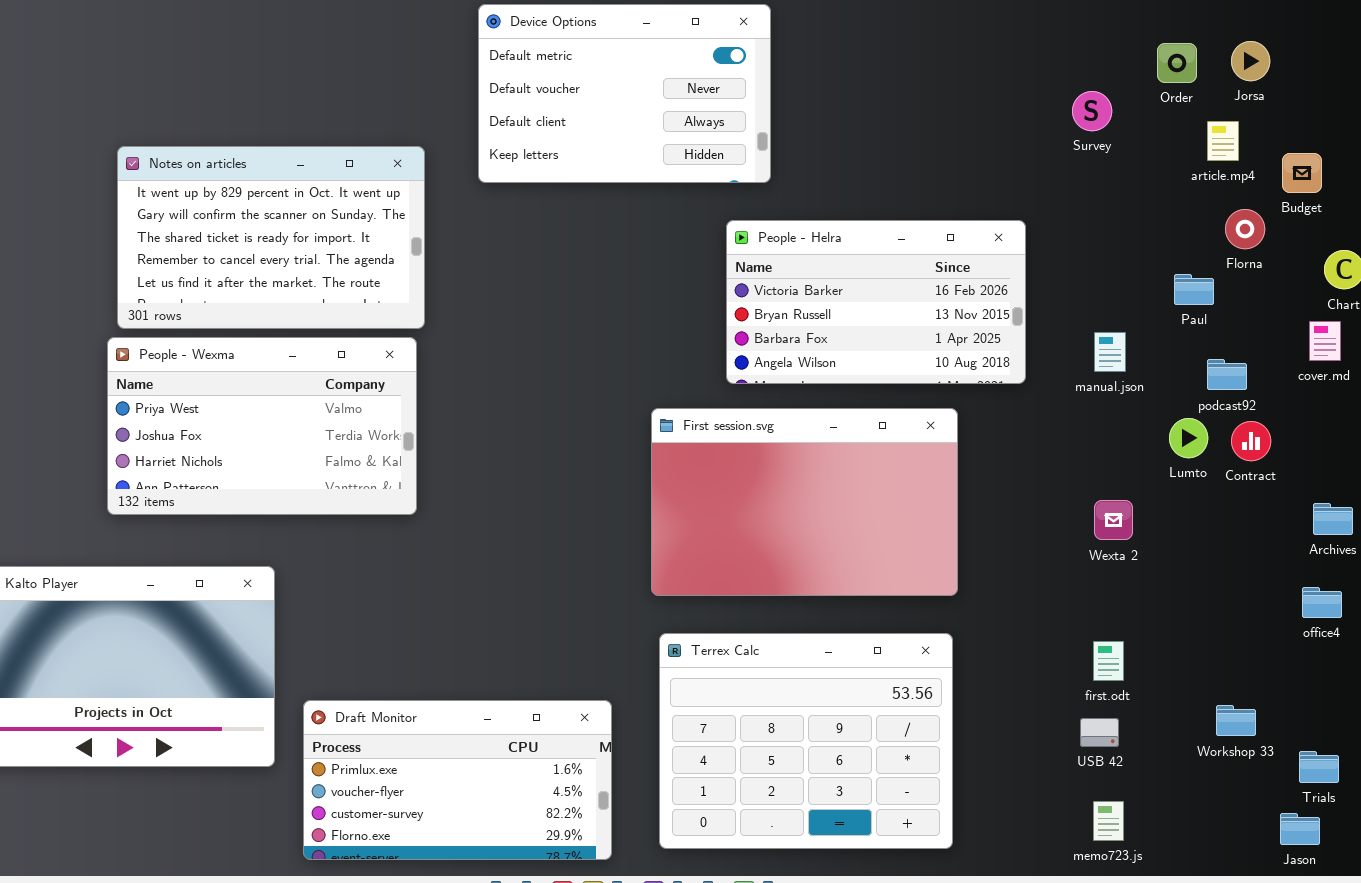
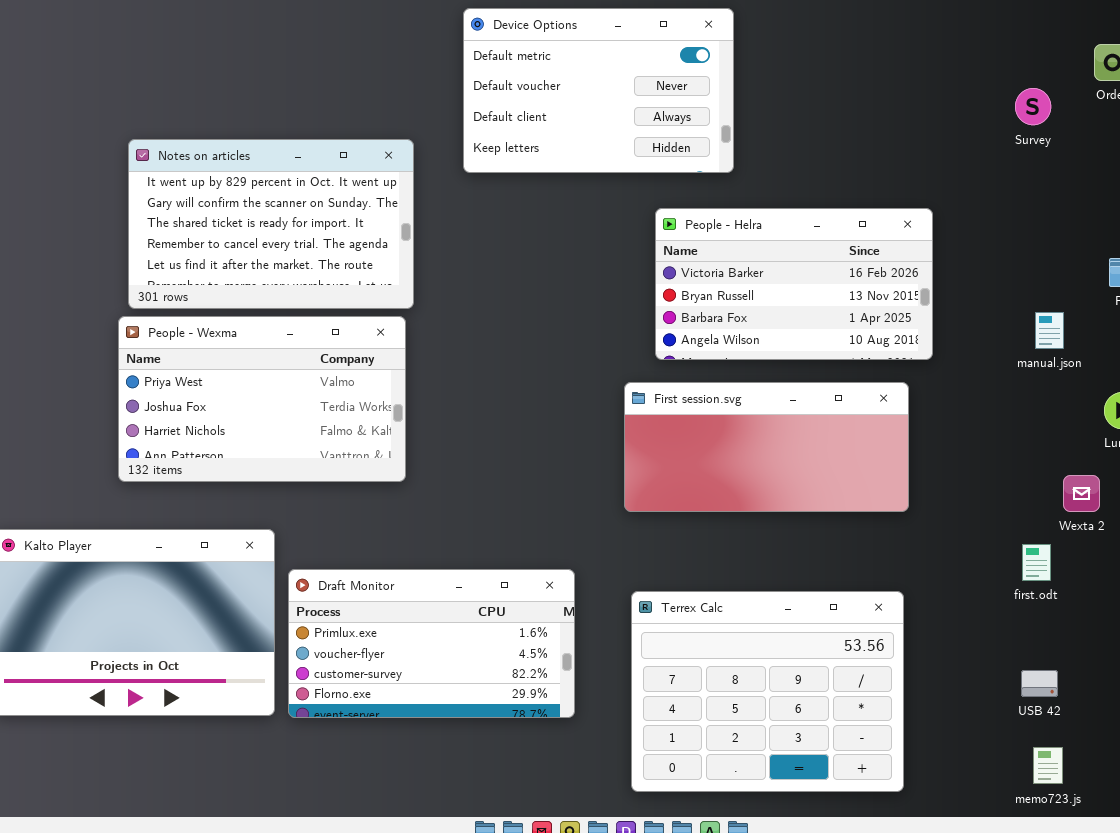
People - Helra: [726,220,1026,384] -> [655,208,933,360], moved
First session.svg: [651,408,958,596] -> [624,382,909,512], resized
Wexta 2: [1094,500,1133,540] -> [1063,475,1100,512], moved
first.odt: [1093,641,1124,681] -> [1022,544,1051,581], moved
Draft Monitor: [303,700,612,860] -> [288,569,575,718], moved

